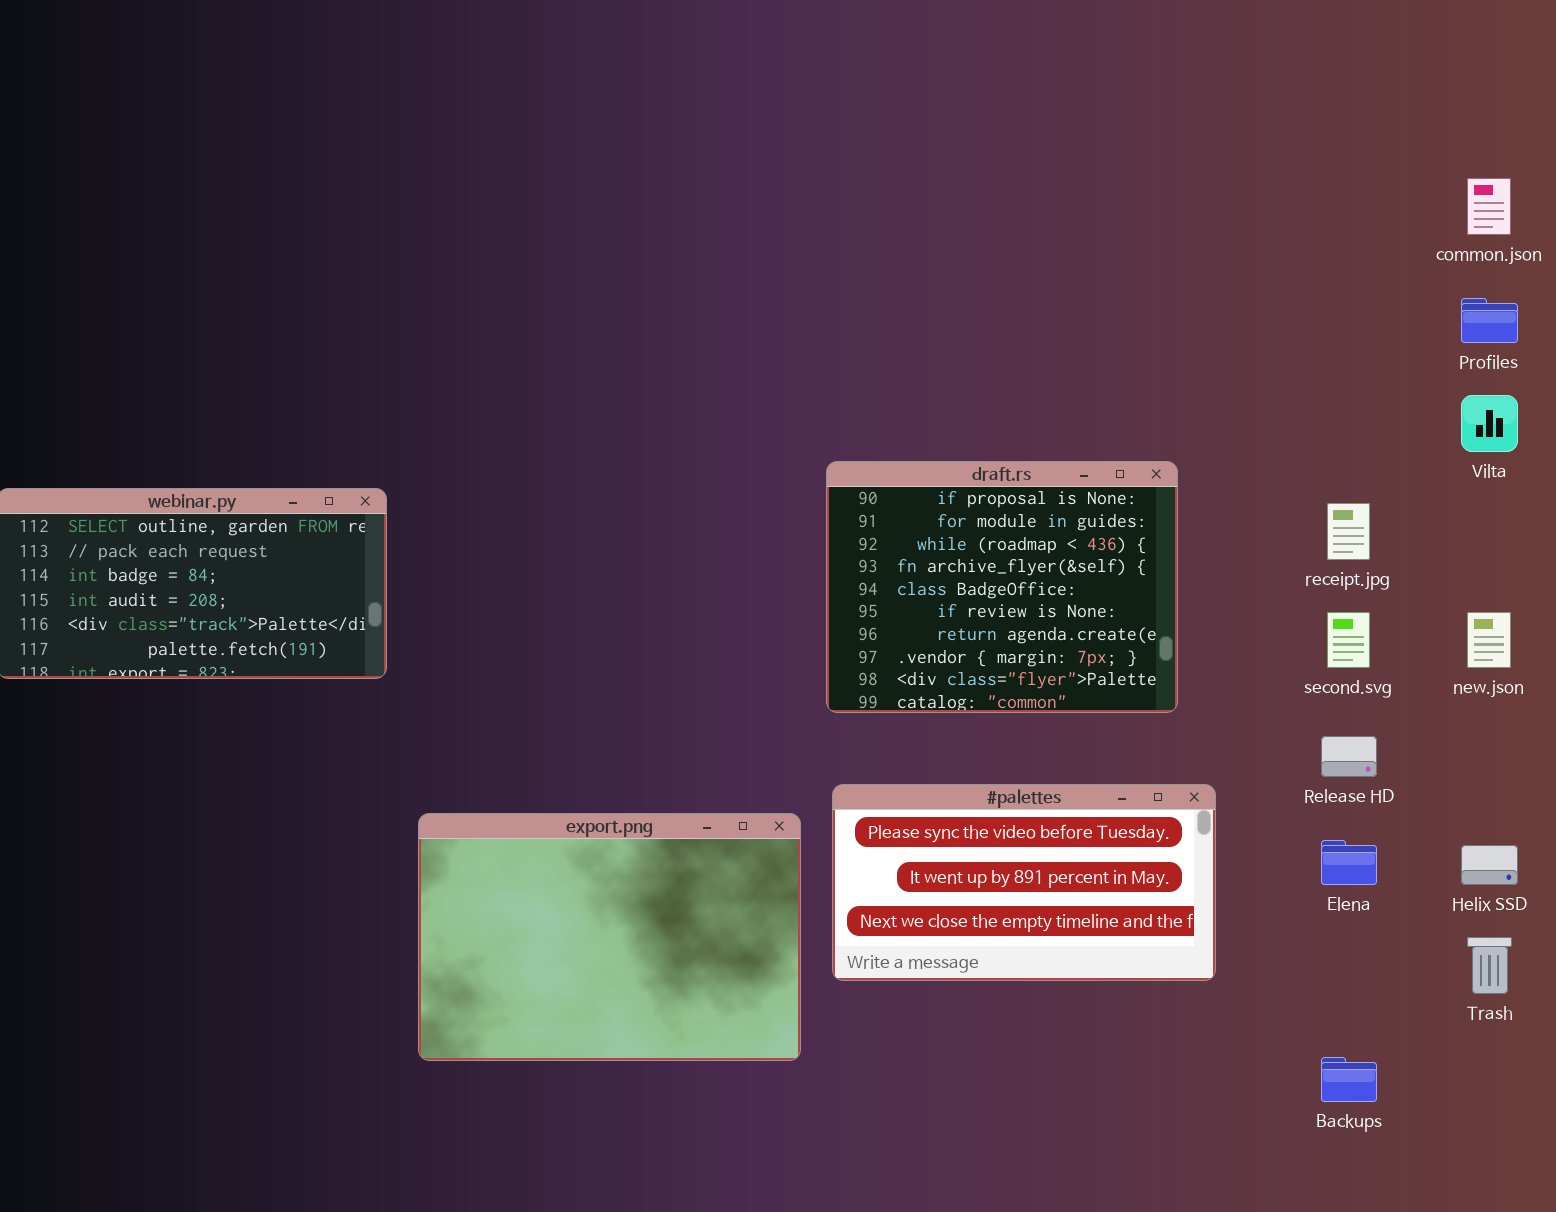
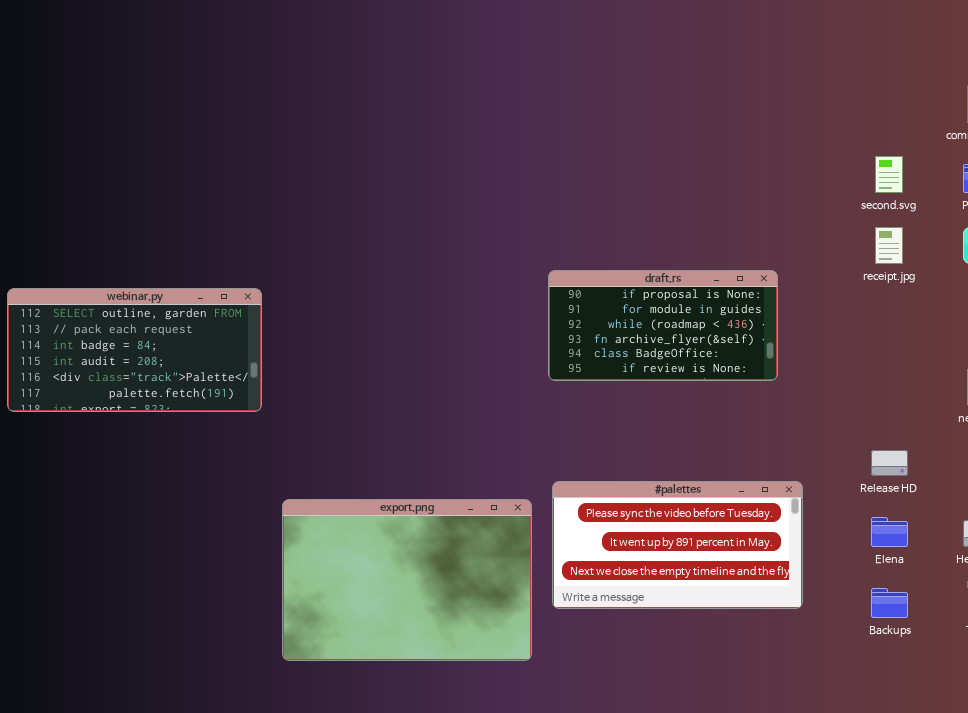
draft.rs: [826,461,1178,713] -> [548,270,778,381], resized
receipt.jpg: [1327,503,1370,560] -> [875,227,903,264], moved
second.svg: [1327,612,1370,668] -> [875,156,903,193], moved
Backups: [1321,1057,1377,1102] -> [871,588,908,618], moved

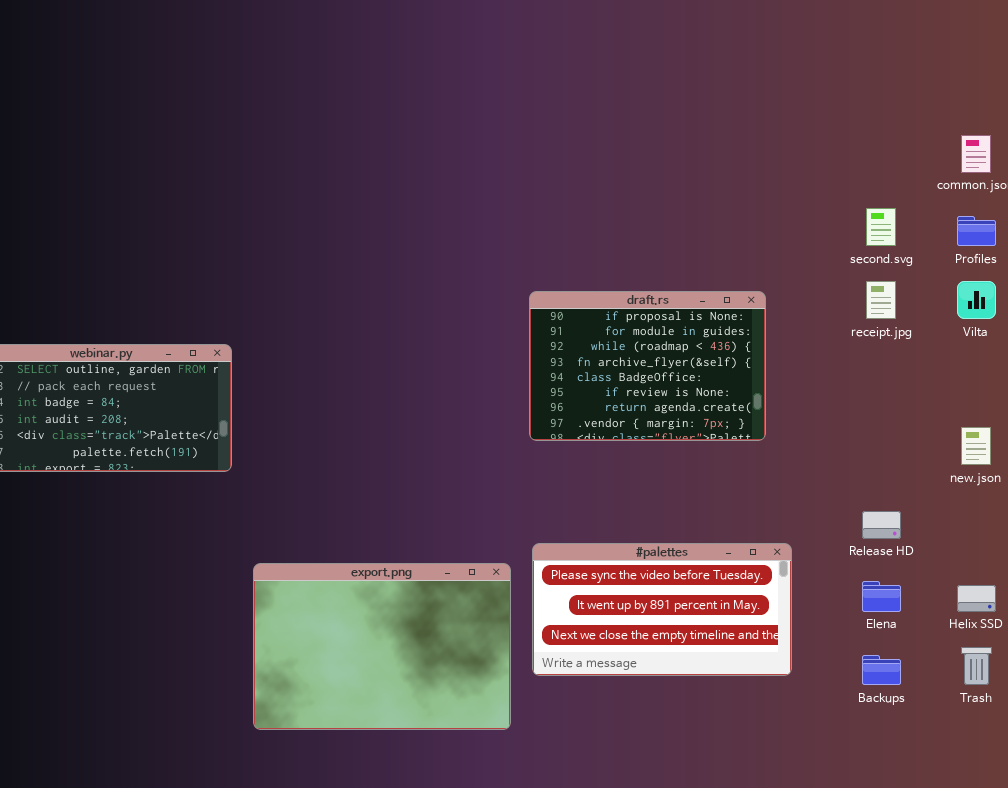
draft.rs: [548,270,778,381] -> [529,291,766,441], resized

